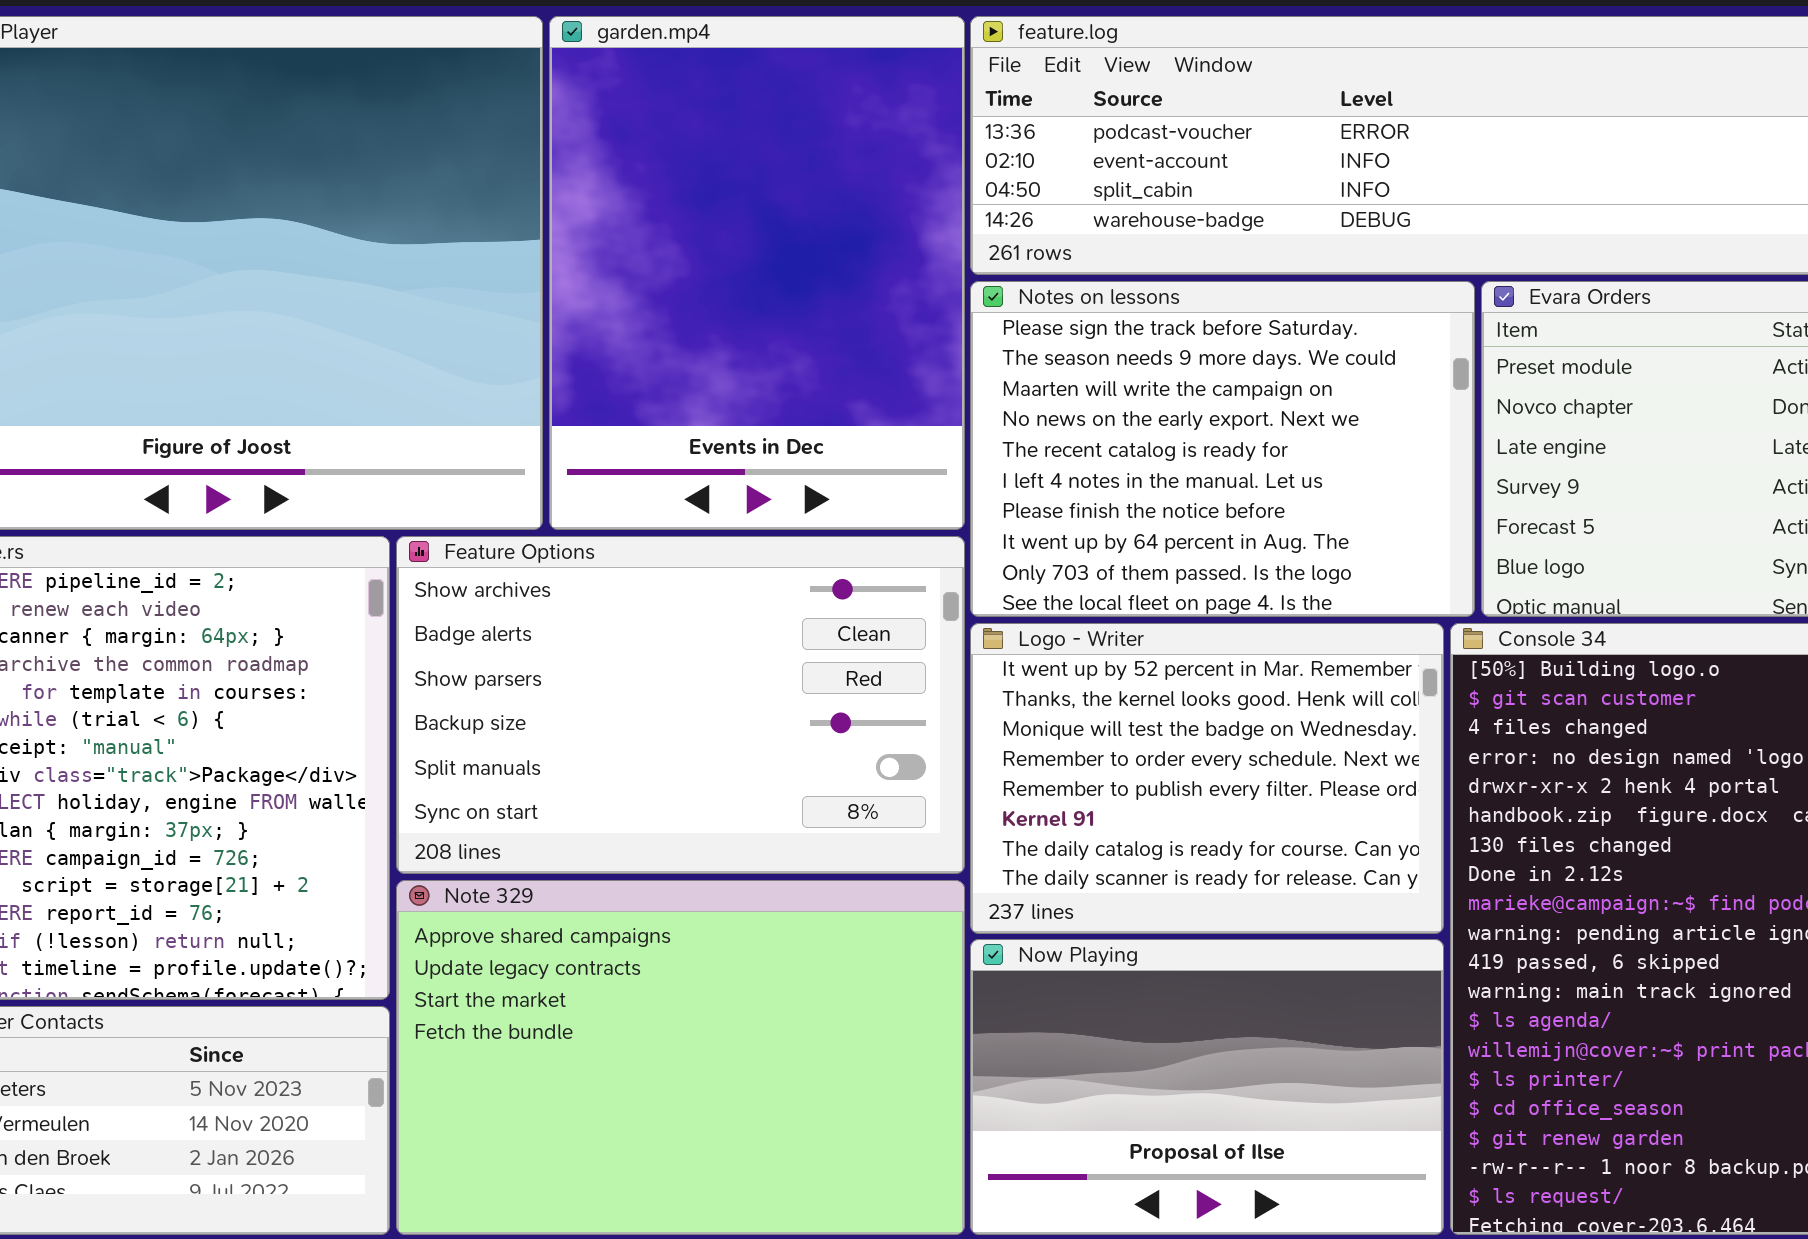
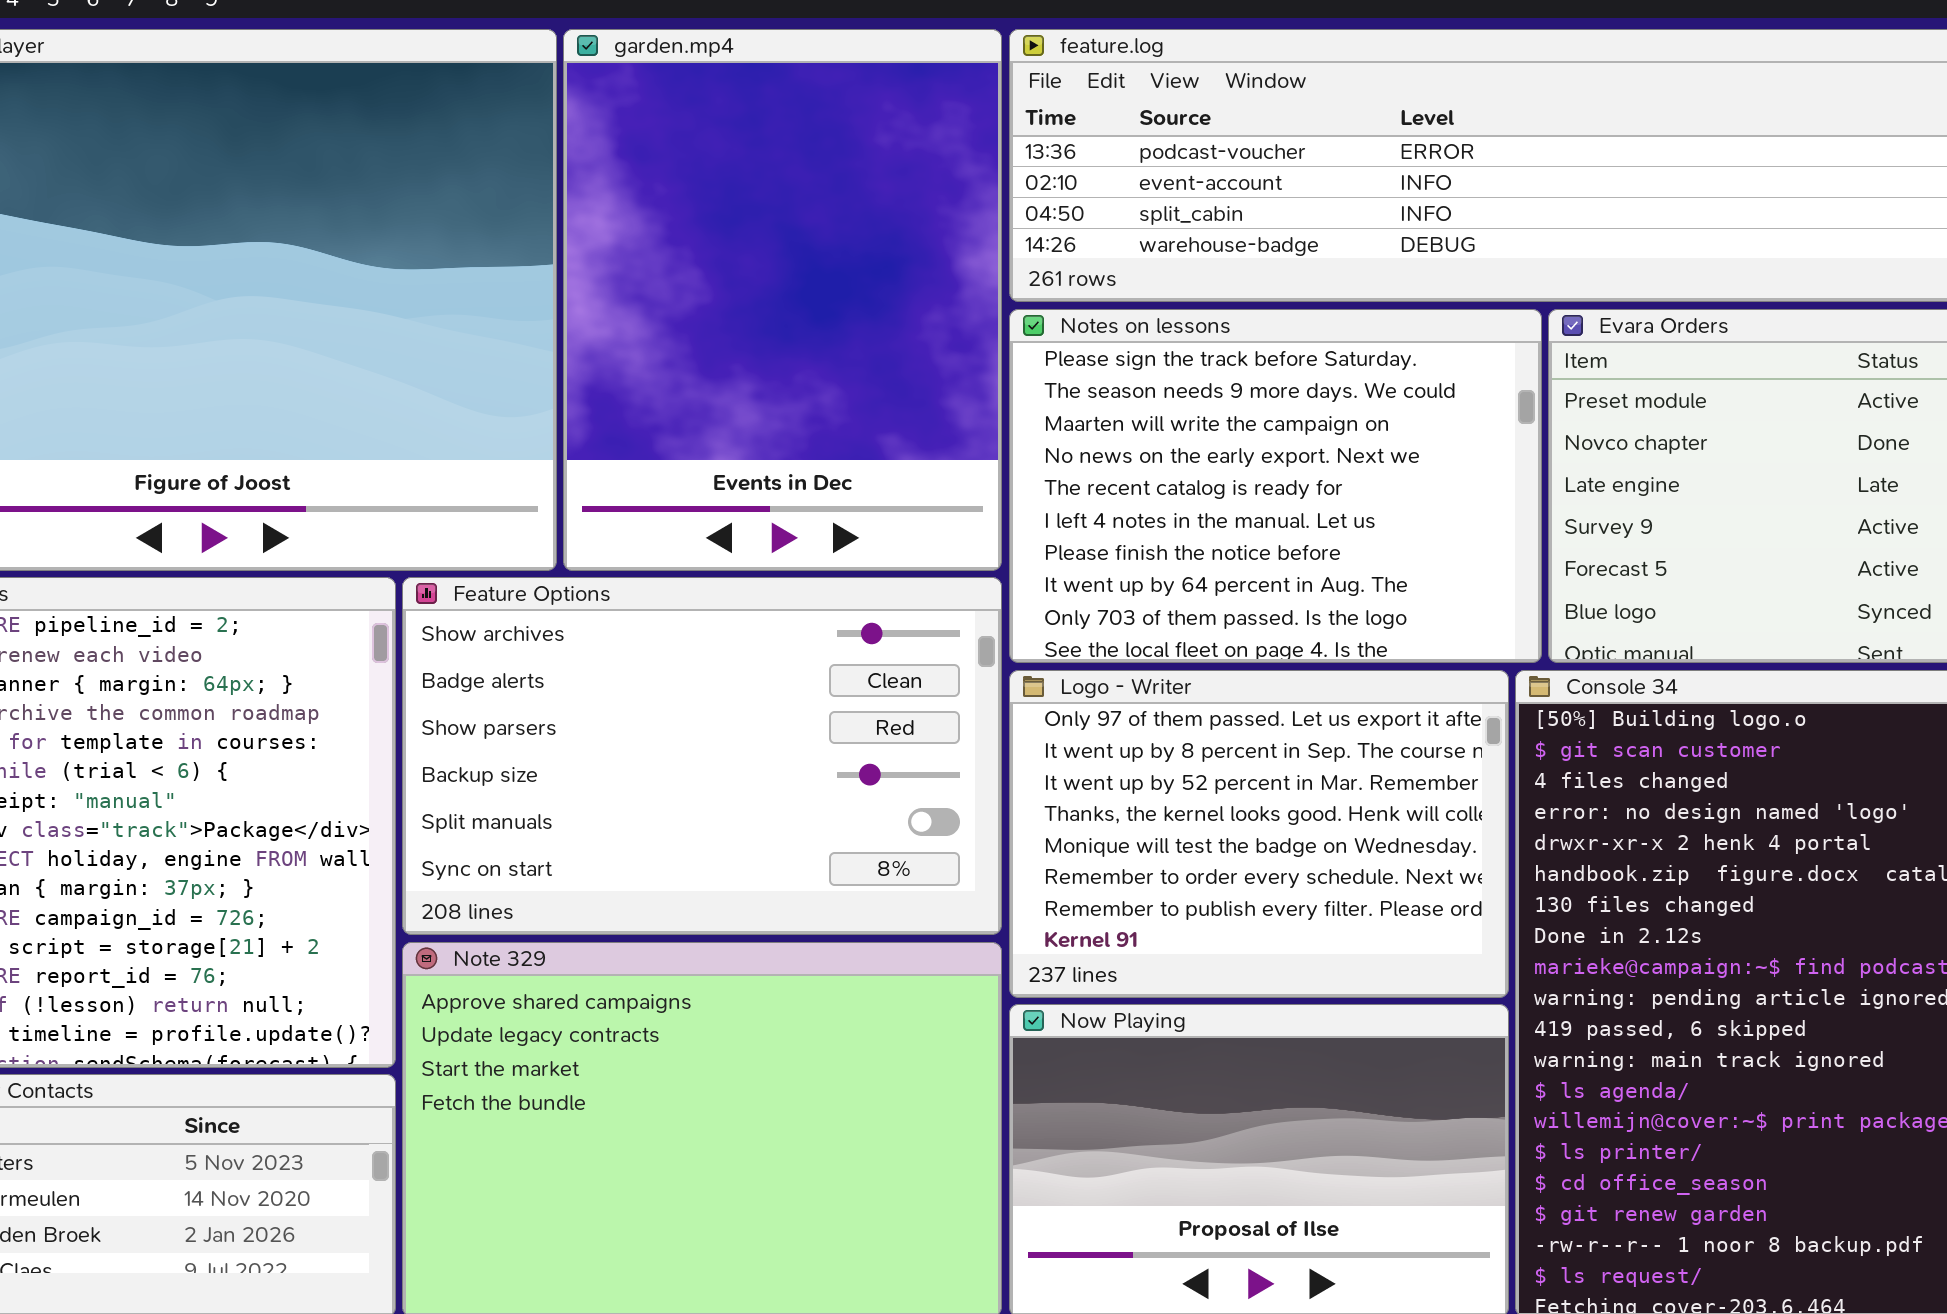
Logo - Writer: [970,623,1444,934] -> [1009,670,1509,998], scrolled up 2 rows

